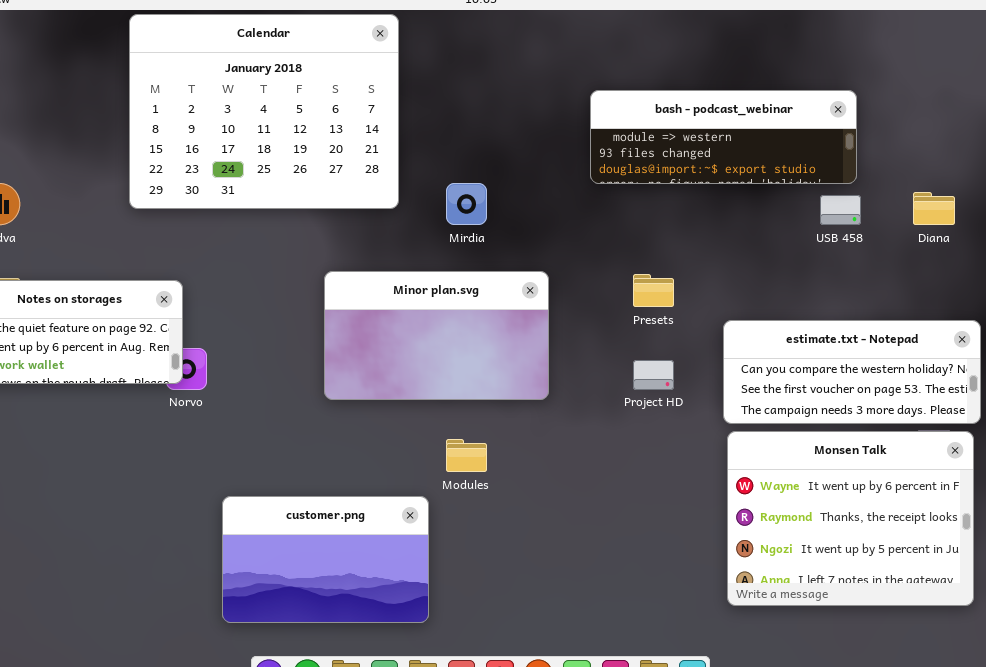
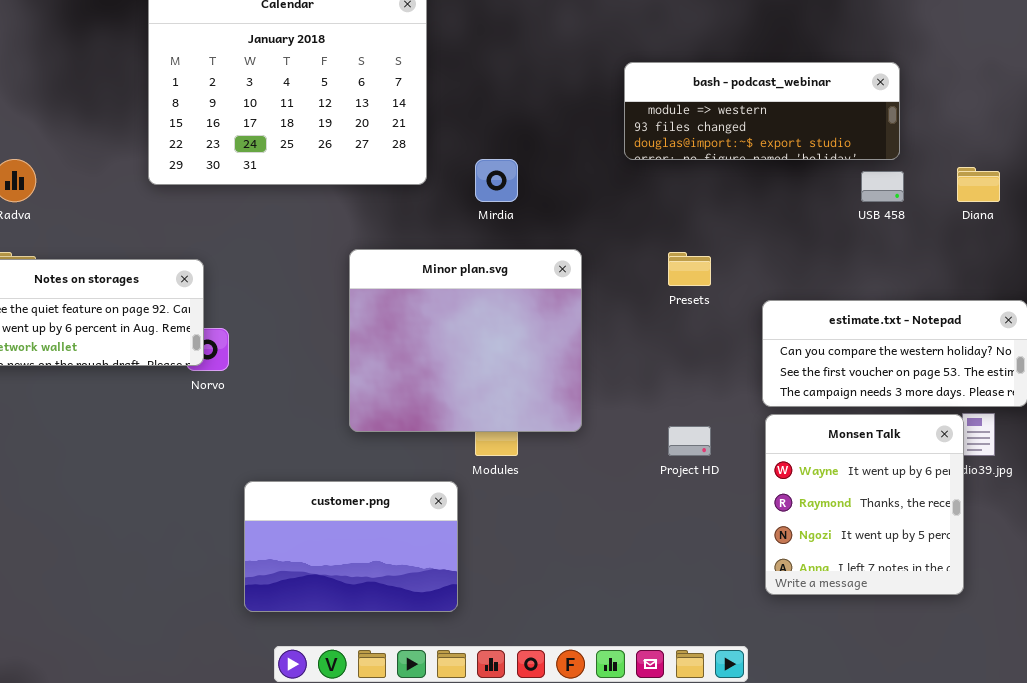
Minor plan.svg: [324,271,549,400] -> [349,249,582,432], resized
Project HD: [633,360,674,390] -> [668,426,711,456], moved
Monsen Talk: [727,431,974,606] -> [765,414,964,595], resized

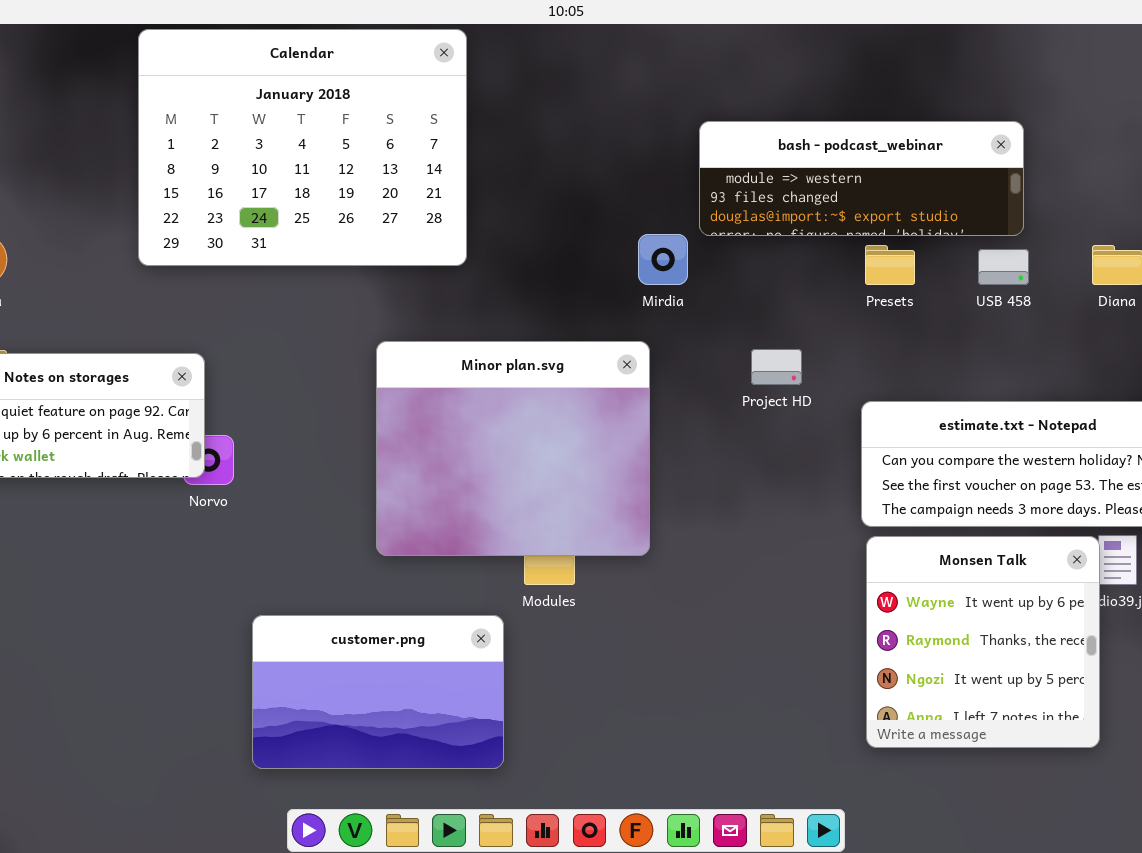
Mirdia: [475,159,518,202] -> [638,234,688,285], moved
Presets: [668,252,711,286] -> [865,245,915,285], moved
Project HD: [668,426,711,456] -> [751,349,802,385], moved

